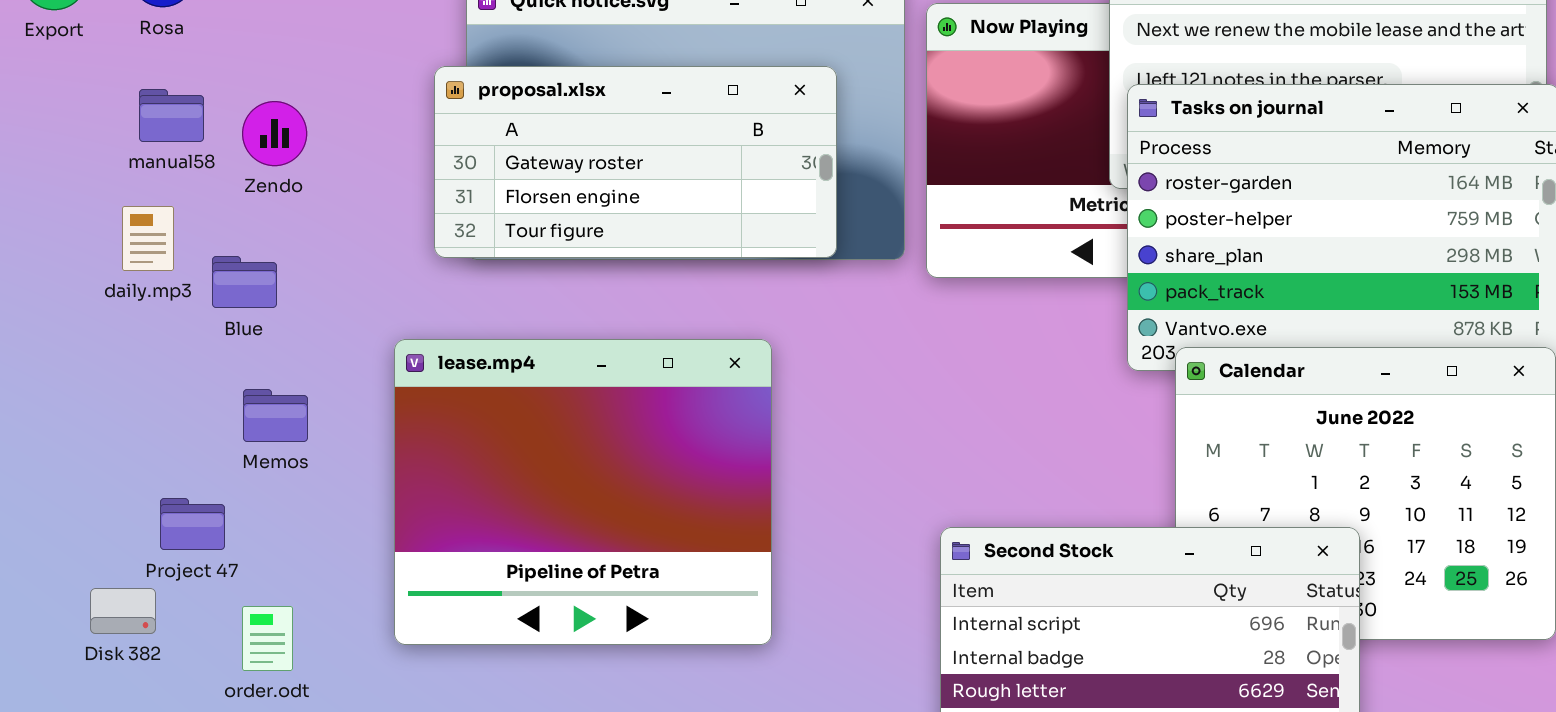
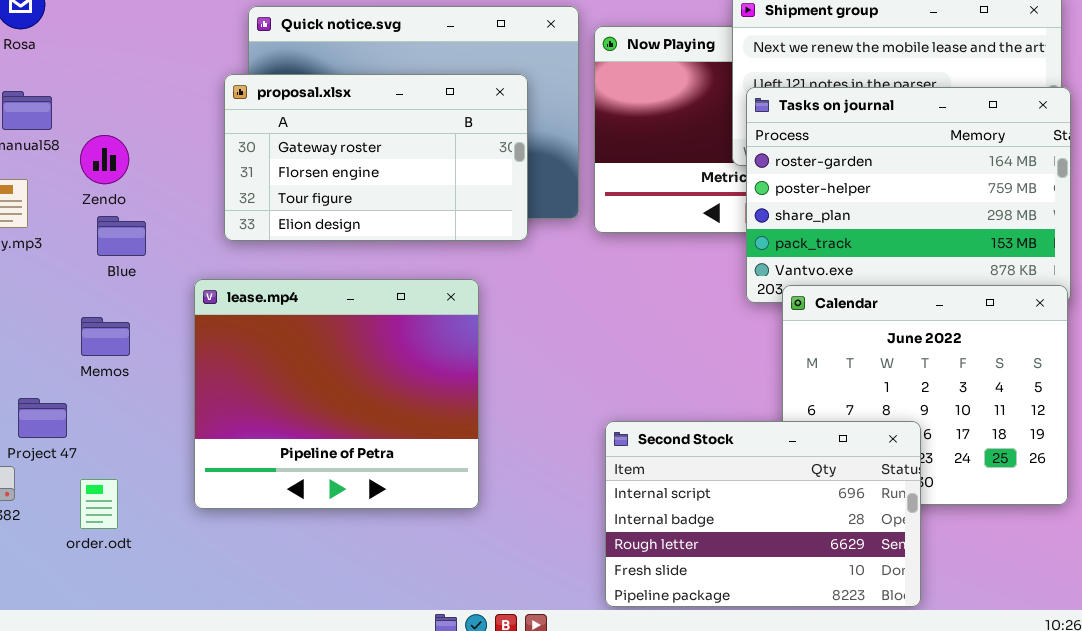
proposal.xlsx: [434,66,837,258] -> [224,74,528,241], resized
Zendo: [242,101,307,166] -> [80,135,129,184], moved
Blue: [212,256,277,308] -> [97,216,146,256], moved

